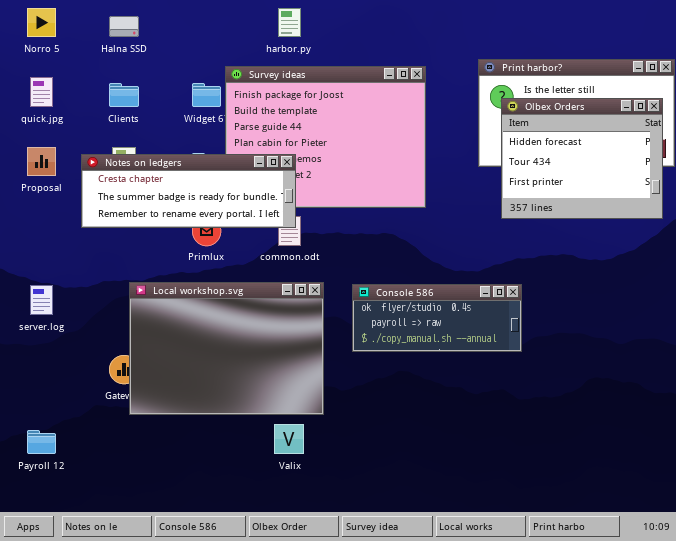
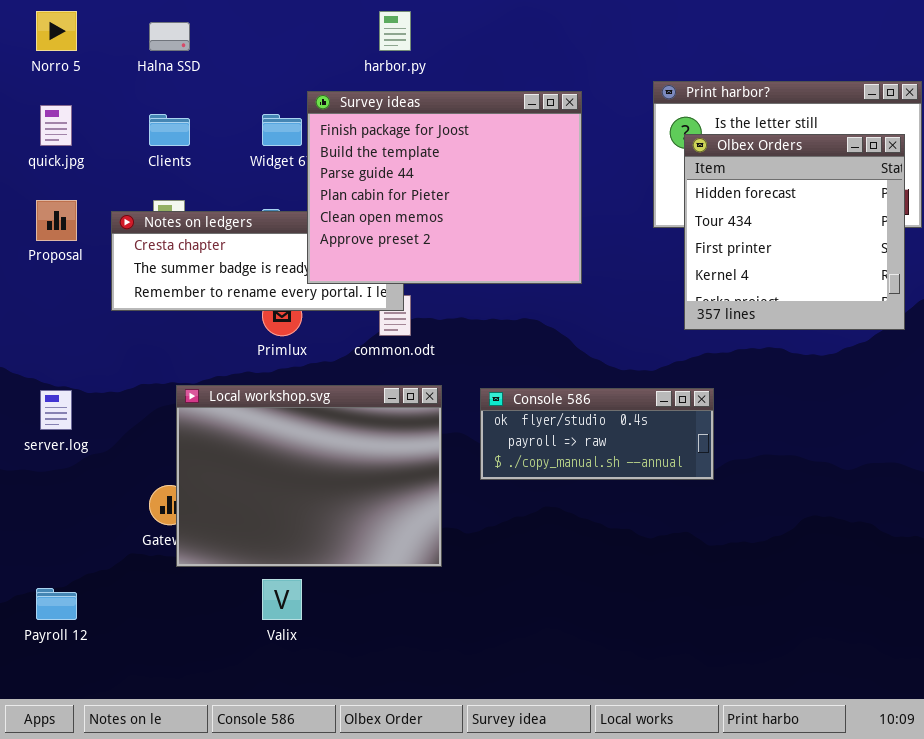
Survey ideas: [225,66,426,208] -> [307,91,582,284], raised
Olbex Orders: [501,98,663,219] -> [684,134,905,330], resized
Valix: [274,424,304,454] -> [262,579,302,620], moved

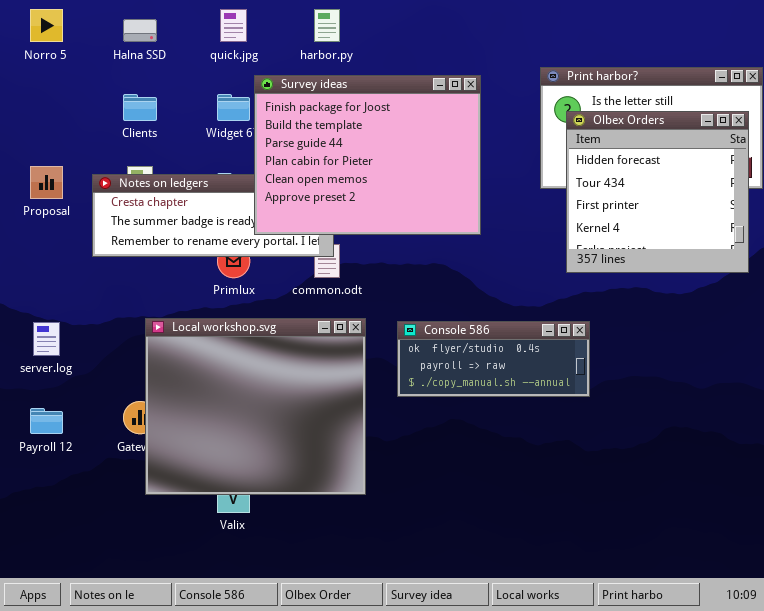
quick.jpg: [40,105,72,146] -> [220,9,247,42], moved
Local workshop.svg: [176,385,442,567] -> [145,318,366,495], resized
Payroll 12: [36,588,77,620] -> [30,408,63,434], moved

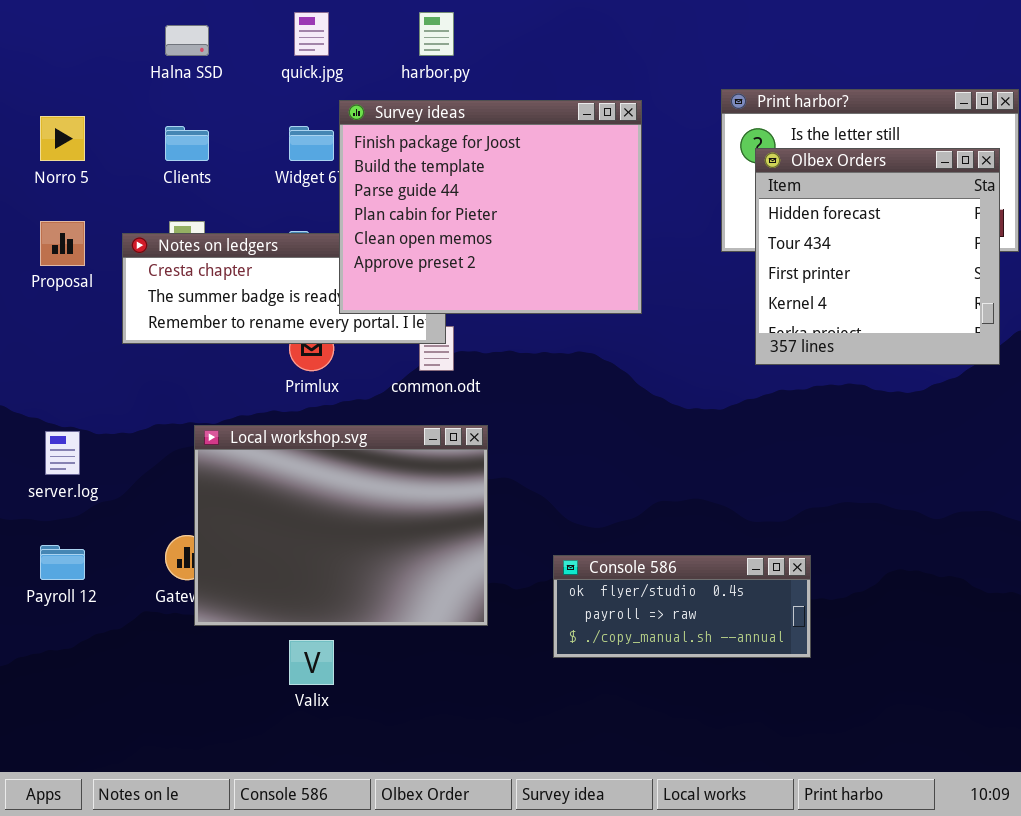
Norro 5: [30,9,63,42] -> [40,116,85,161], moved
Local workshop.svg: [145,318,366,495] -> [194,425,488,626], resized
Console 586: [397,321,590,397] -> [553,555,811,658], moved

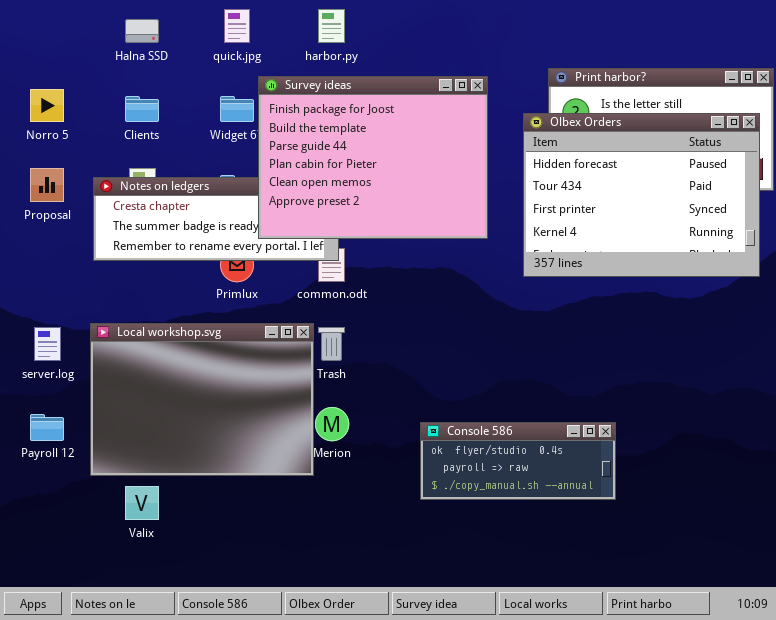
Olbex Orders: [755,148,1000,365] -> [523,113,760,277], resized
Local workshop.svg: [194,425,488,626] -> [90,323,314,476], moved
Valix: [289,640,334,685] -> [125,486,159,520], moved

